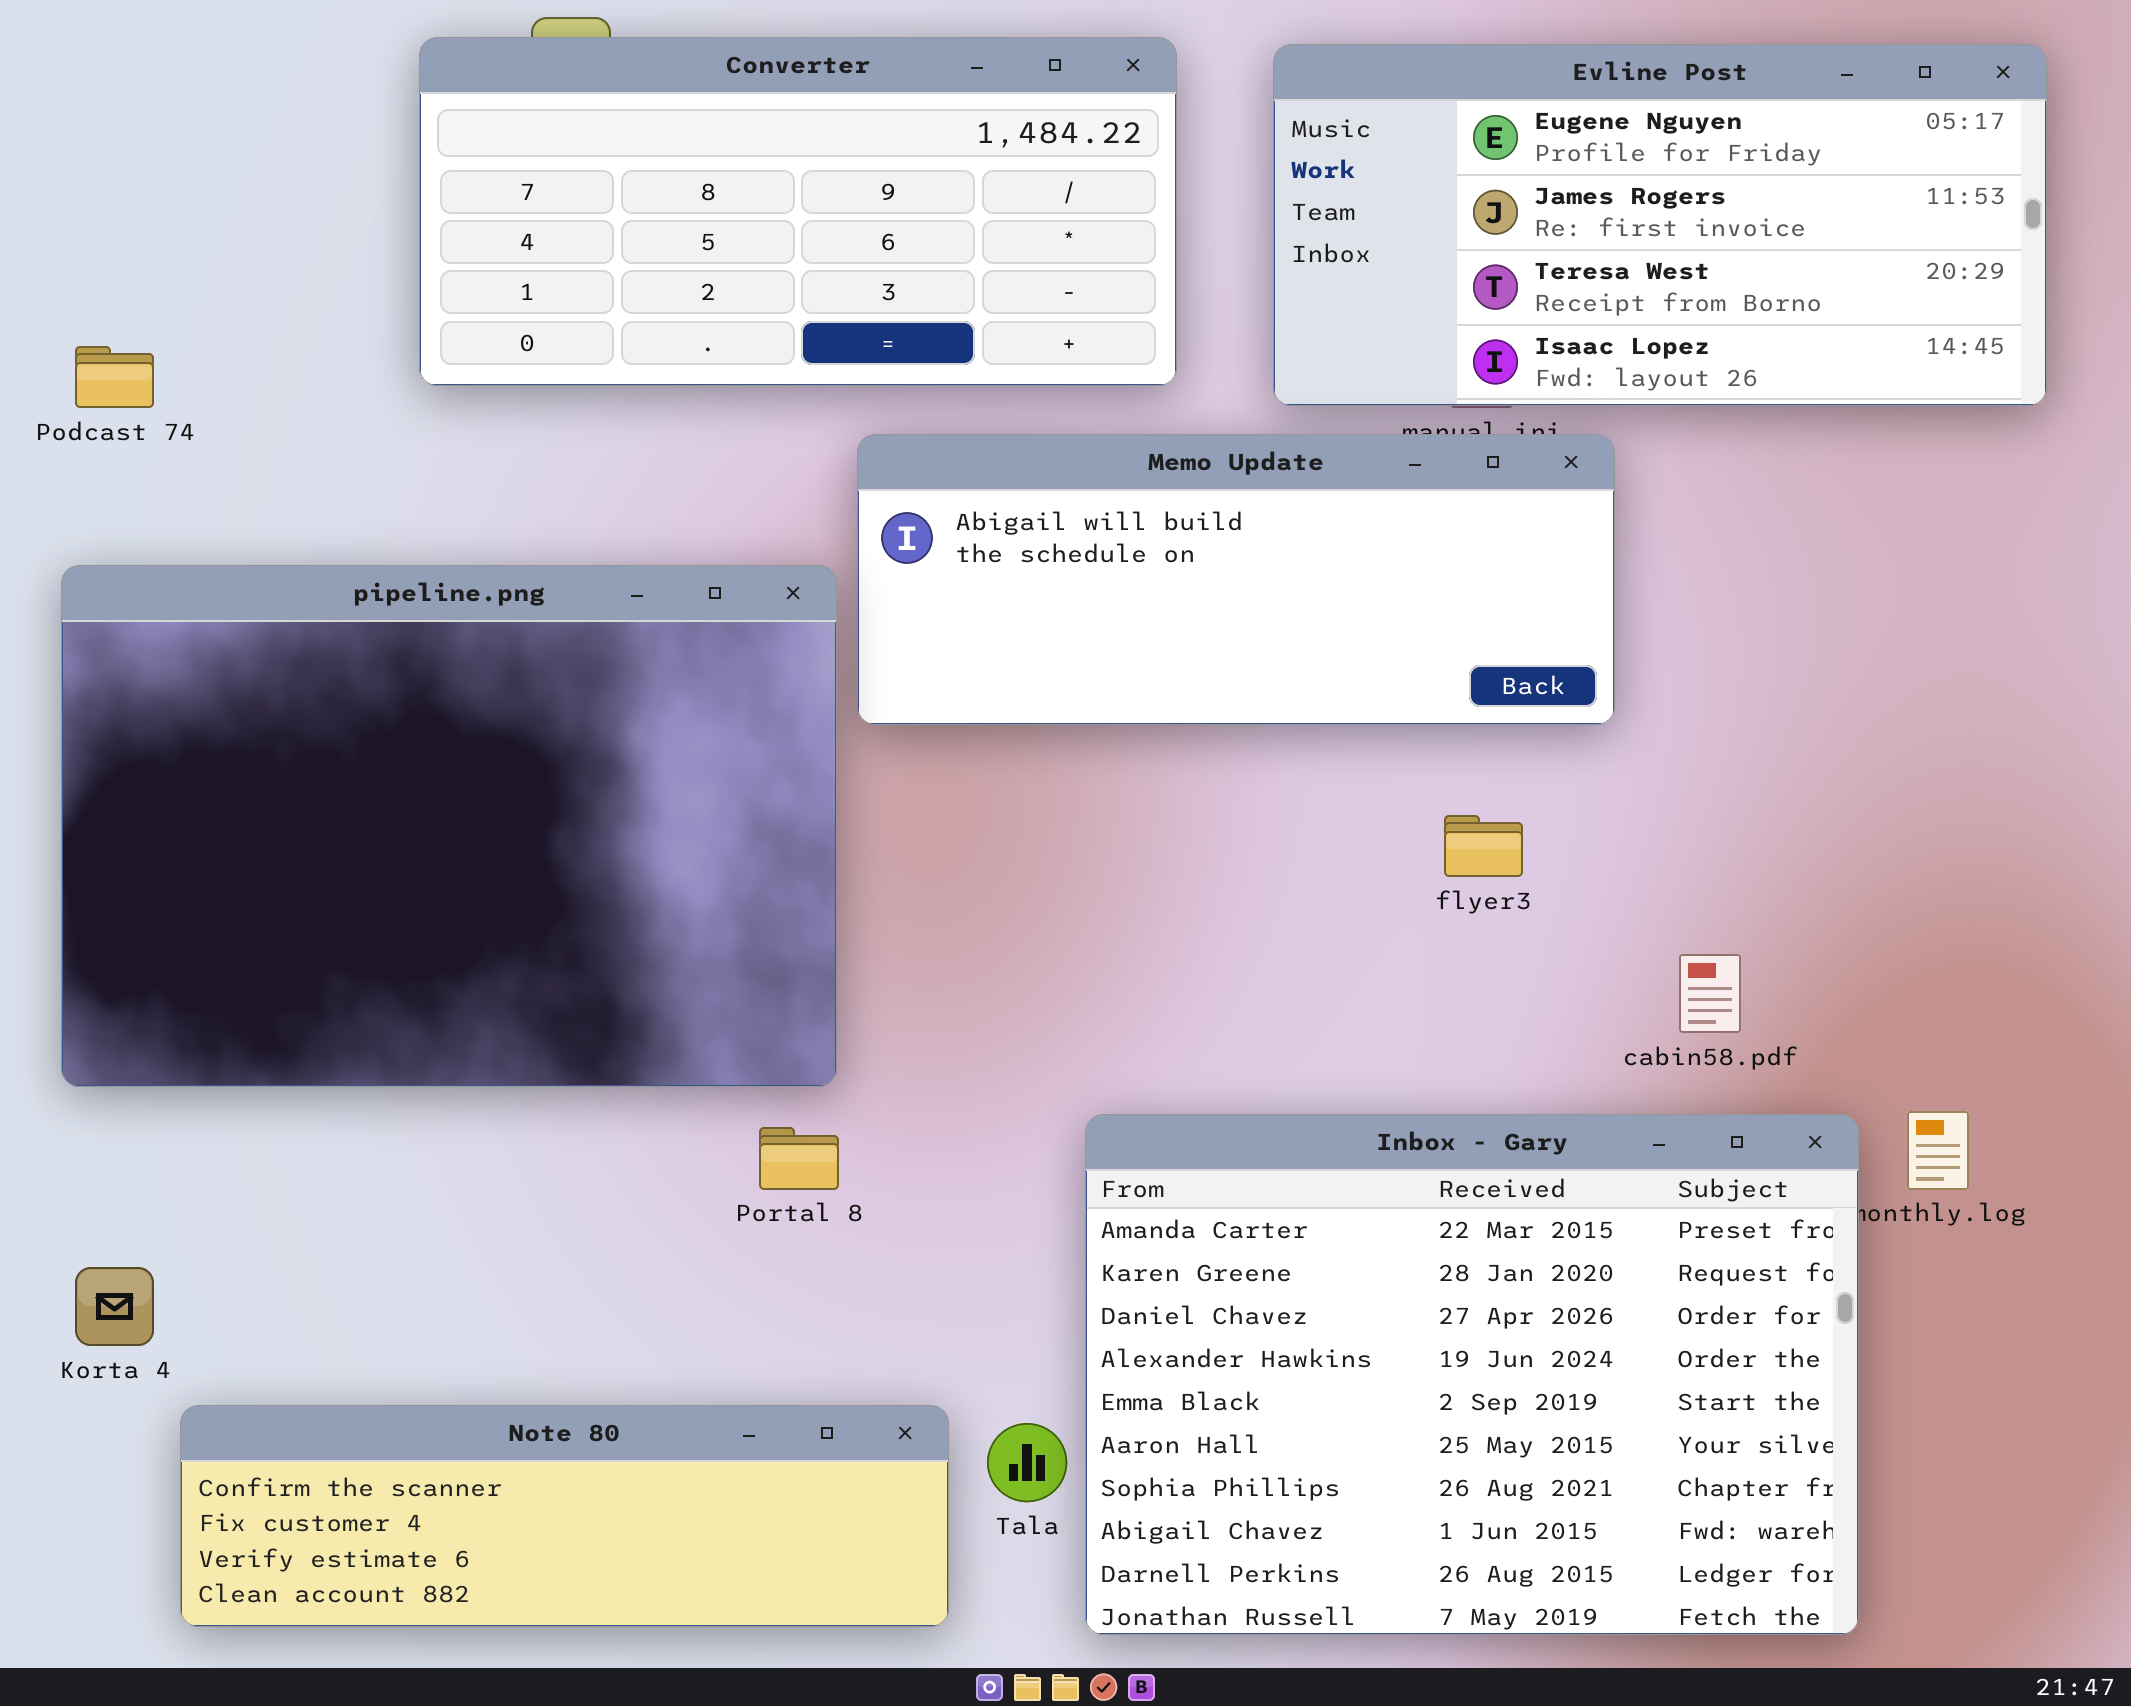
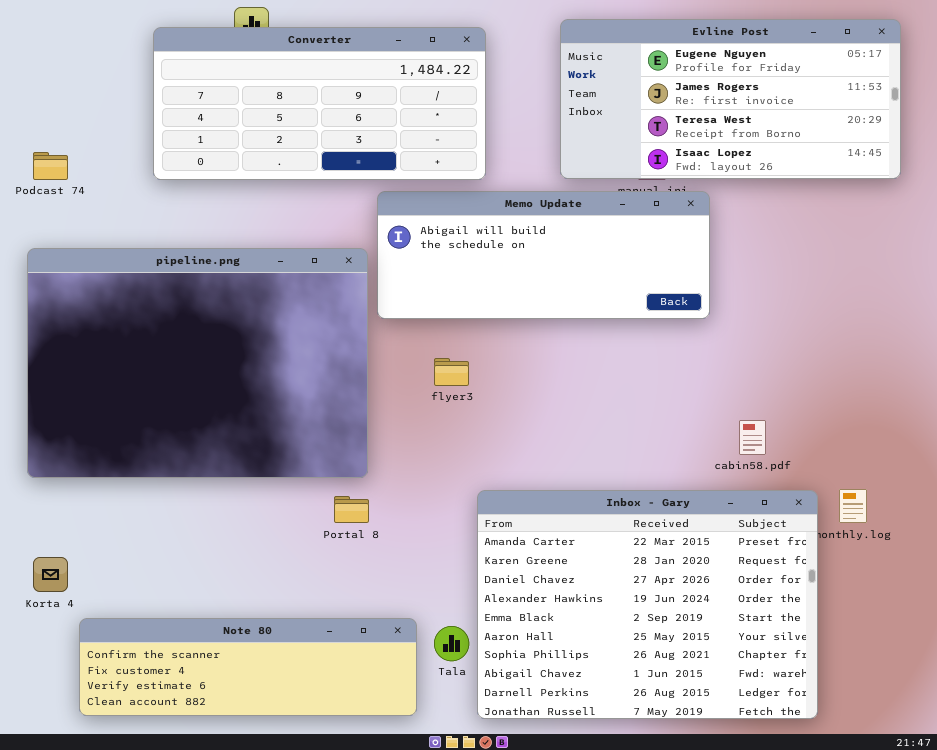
Converter: [419,37,1177,386] -> [153,27,486,180], moved
flyer3: [1444,815,1523,877] -> [434,358,469,386], moved

